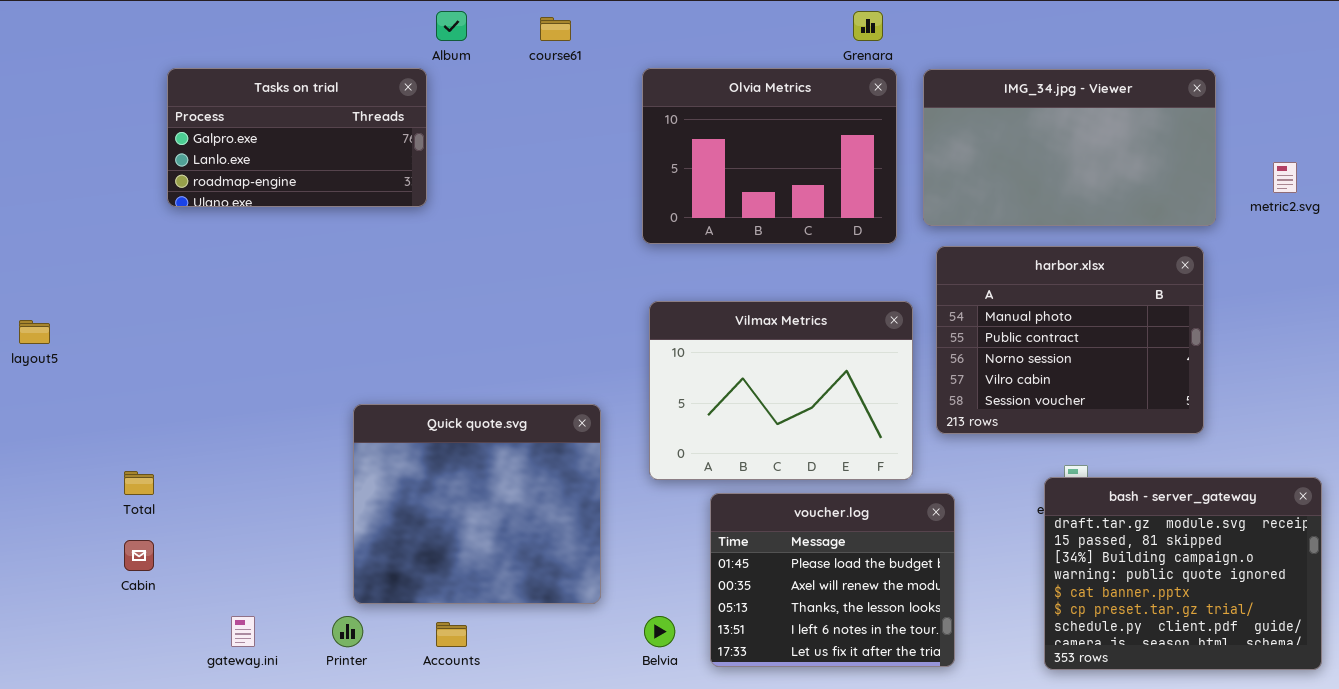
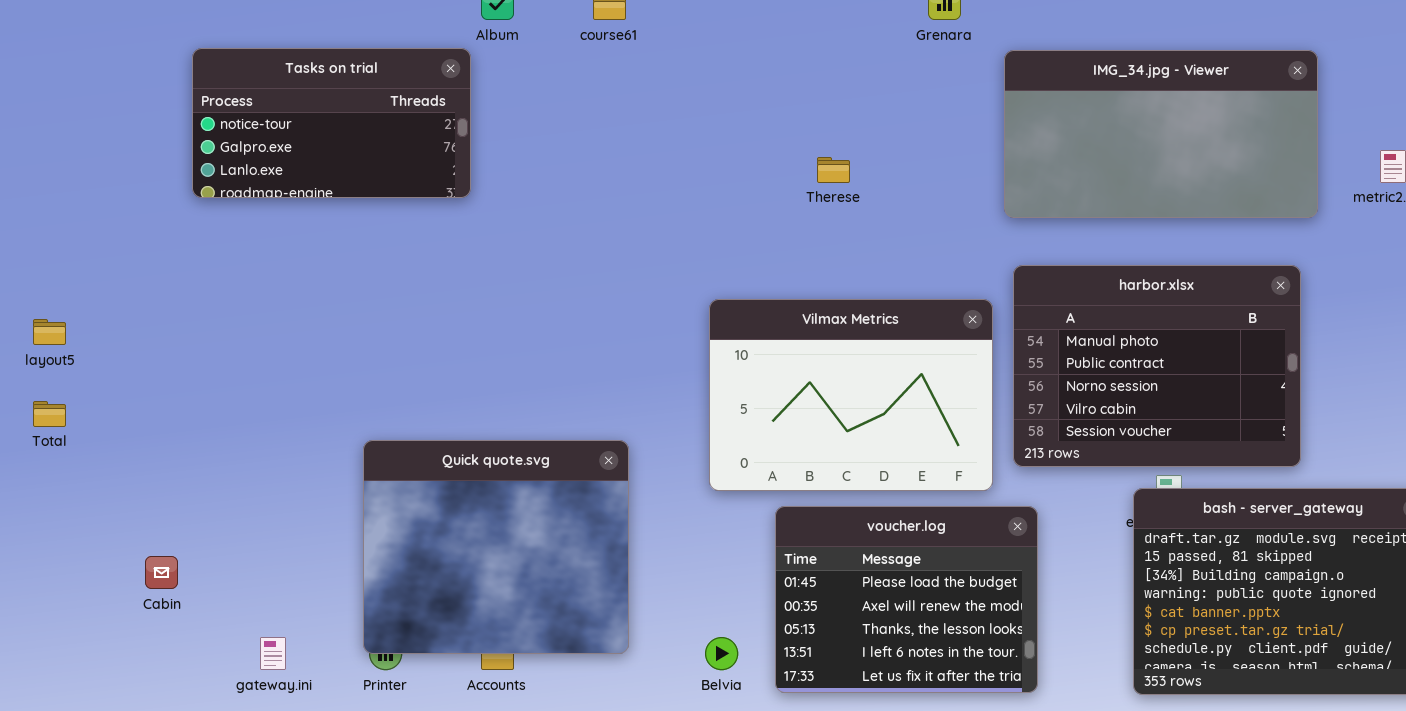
Tasks on trial: [167,68,427,207] -> [192,48,471,198], scrolled up 1 row
Olvia Metrics: [642,68,897,244] -> none, closed
harbor.xlsx: [936,246,1204,434] -> [1013,265,1301,467], moved
Quick quote.svg: [353,404,601,604] -> [363,440,629,654], moved
Total: [124,471,154,495] -> [33,401,66,427], moved

